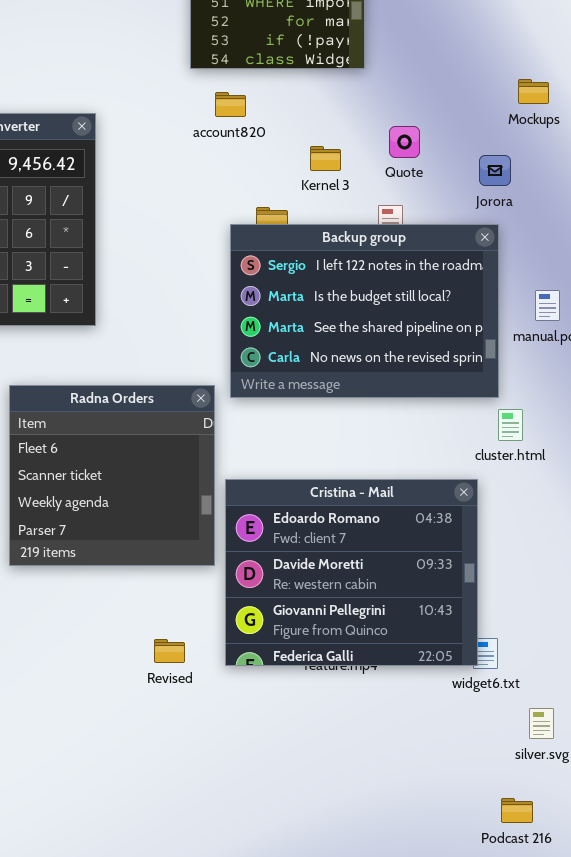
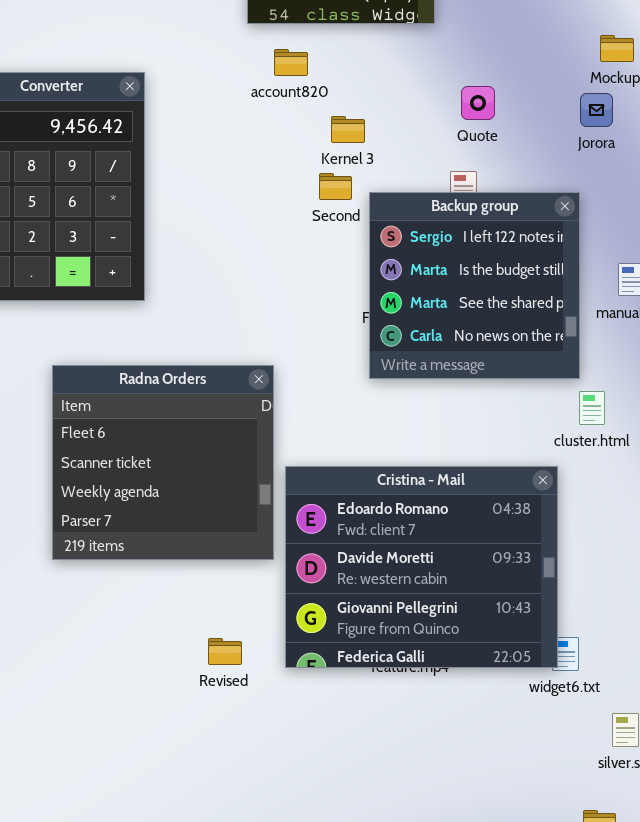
Kernel 3: [310,146,341,171] -> [331,116,365,143], moved
Jorora: [479,155,511,186] -> [580,93,613,127], moved
Backup group: [230,224,499,398] -> [369,192,580,379], resized

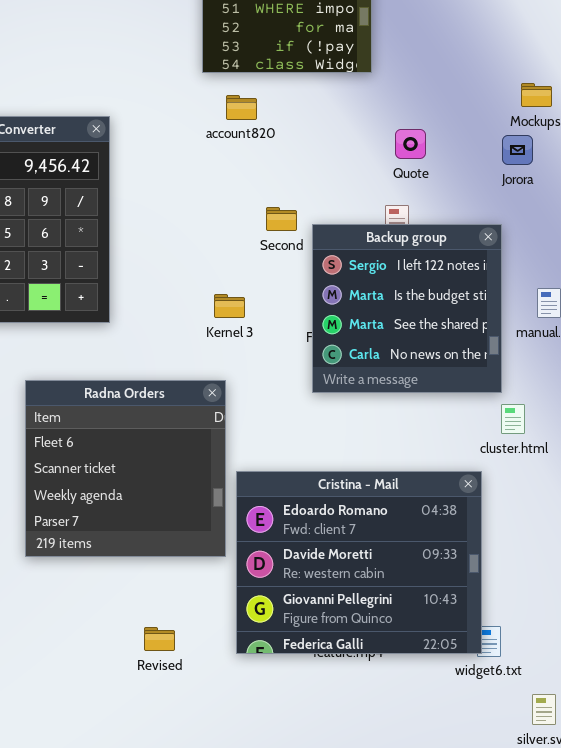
Kernel 3: [331,116,365,143] -> [214,294,245,318], moved
Revised: [208,638,242,665] -> [144,627,175,651], moved

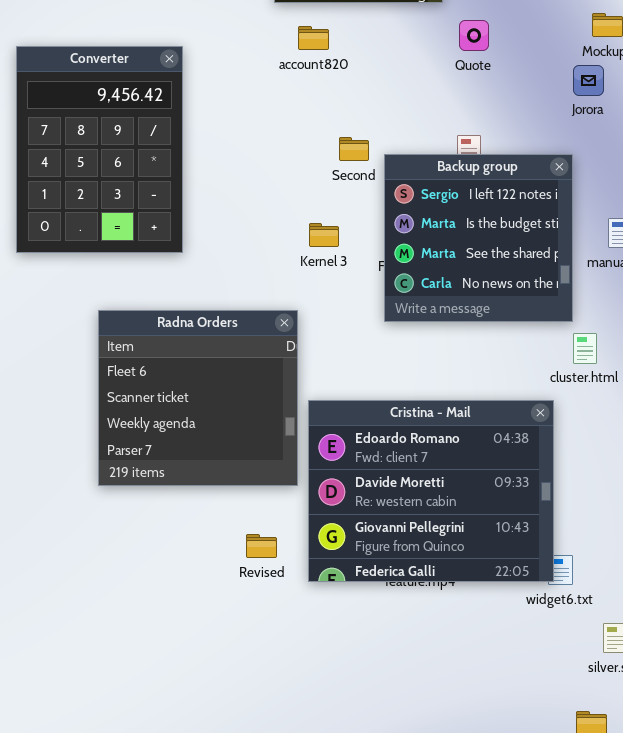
Quote: [395,129,426,159] -> [459,20,489,51], moved
Kernel 3: [214,294,245,318] -> [309,223,339,247], moved
Revised: [144,627,175,651] -> [246,534,277,558], moved

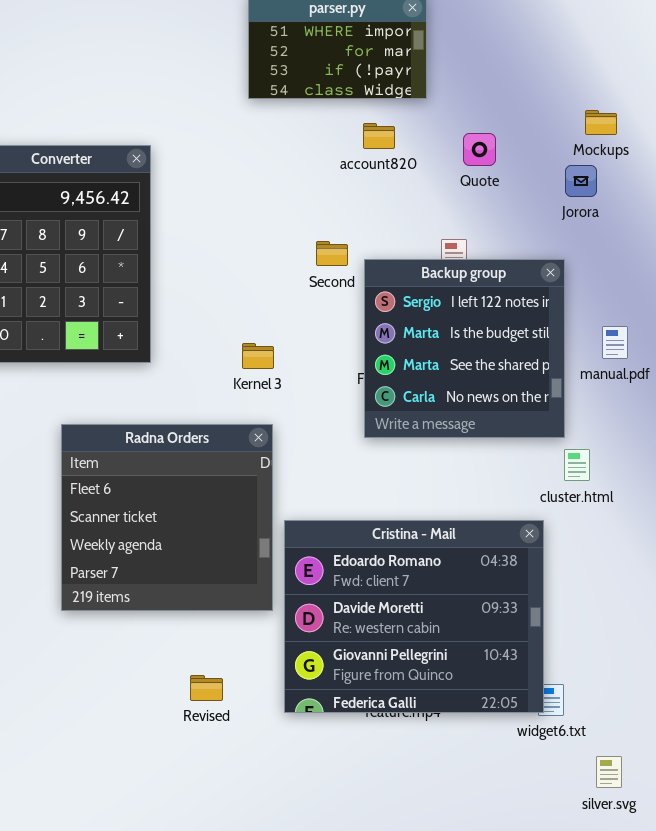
Quote: [459,20,489,51] -> [463,133,496,166], moved
account820: [298,26,329,50] -> [363,123,395,149], moved
Kernel 3: [309,223,339,247] -> [242,343,274,369], moved
Revised: [246,534,277,558] -> [190,675,223,701], moved

